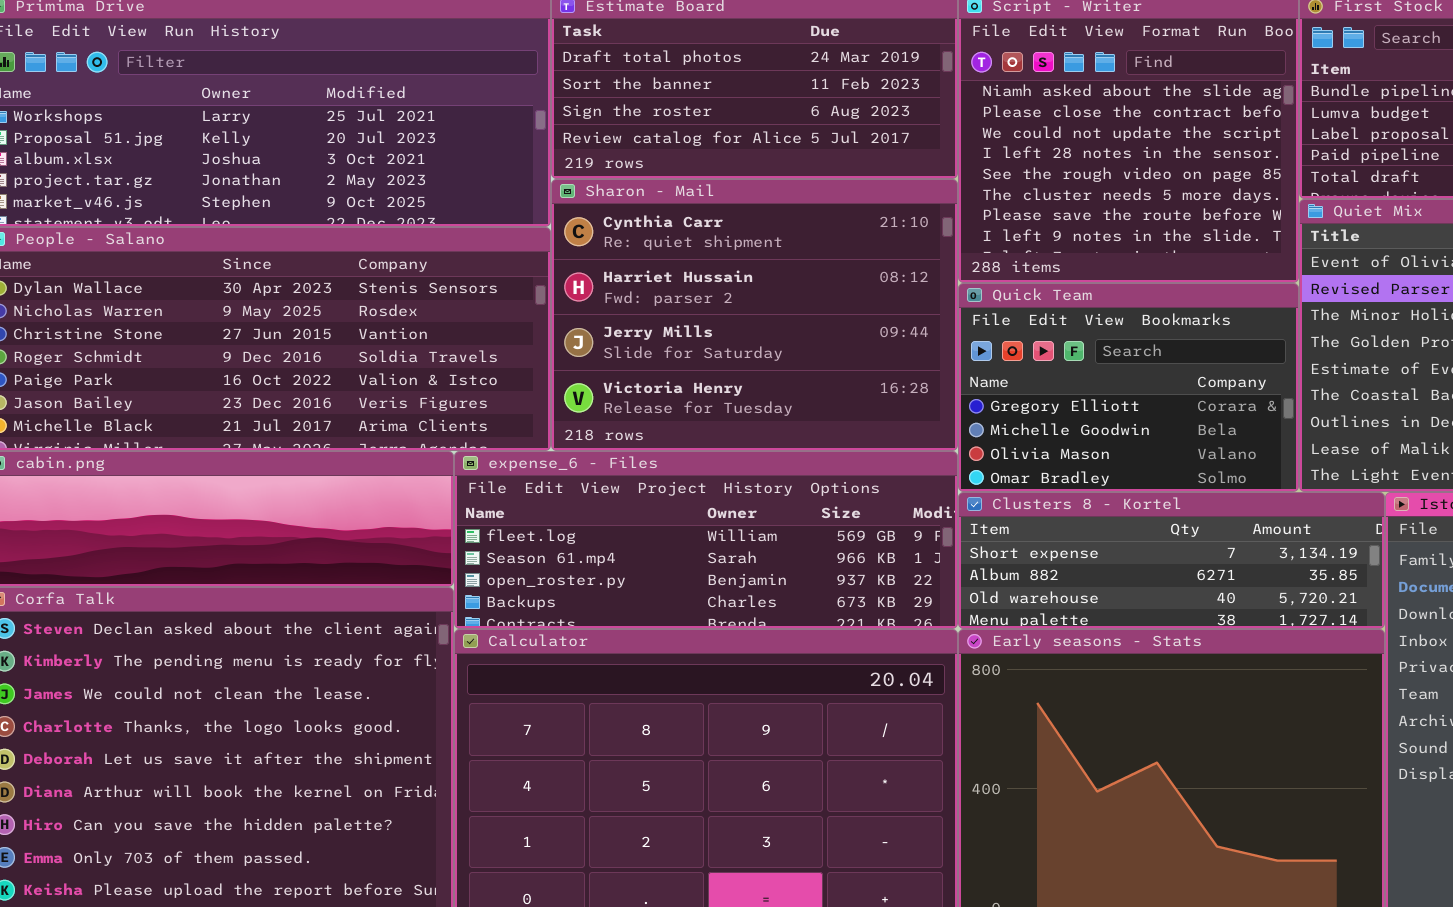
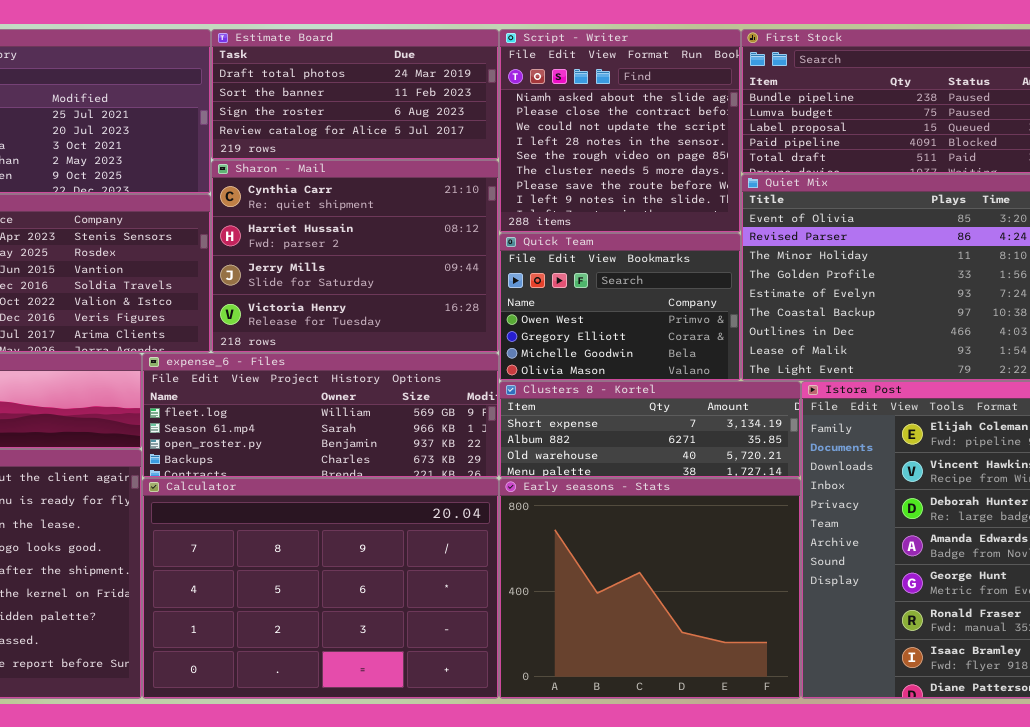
Quick Team: [958,283,1299,492] -> [499,233,741,381], scrolled up 1 row

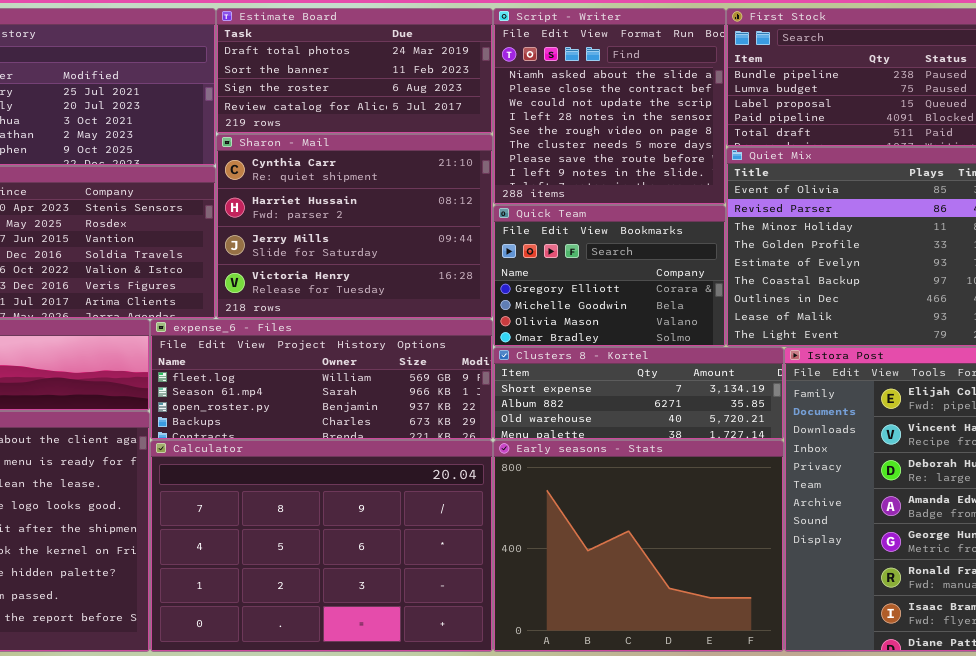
Quick Team: [499,233,741,381] -> [493,205,726,347], scrolled down 1 row

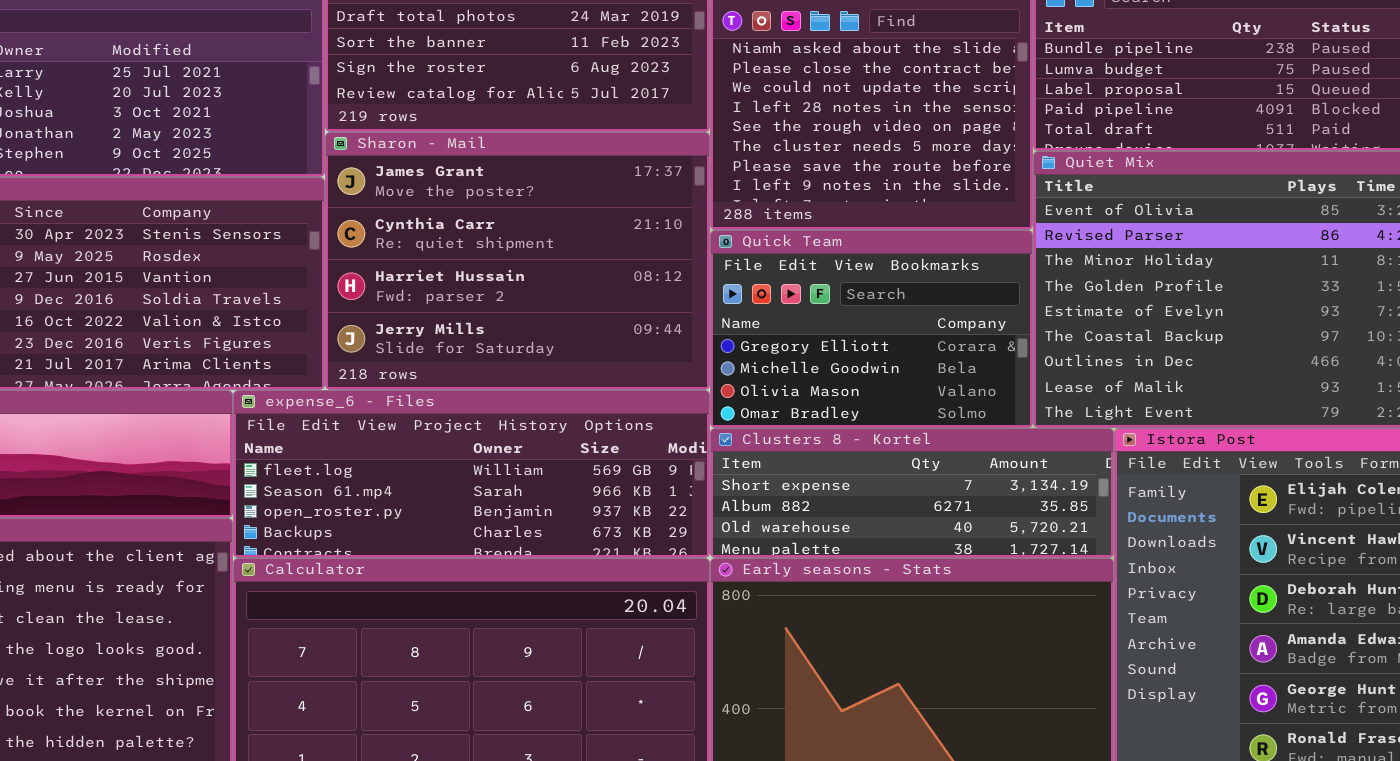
Sharon - Mail: [216,134,493,319] -> [325,132,710,390], scrolled up 1 row

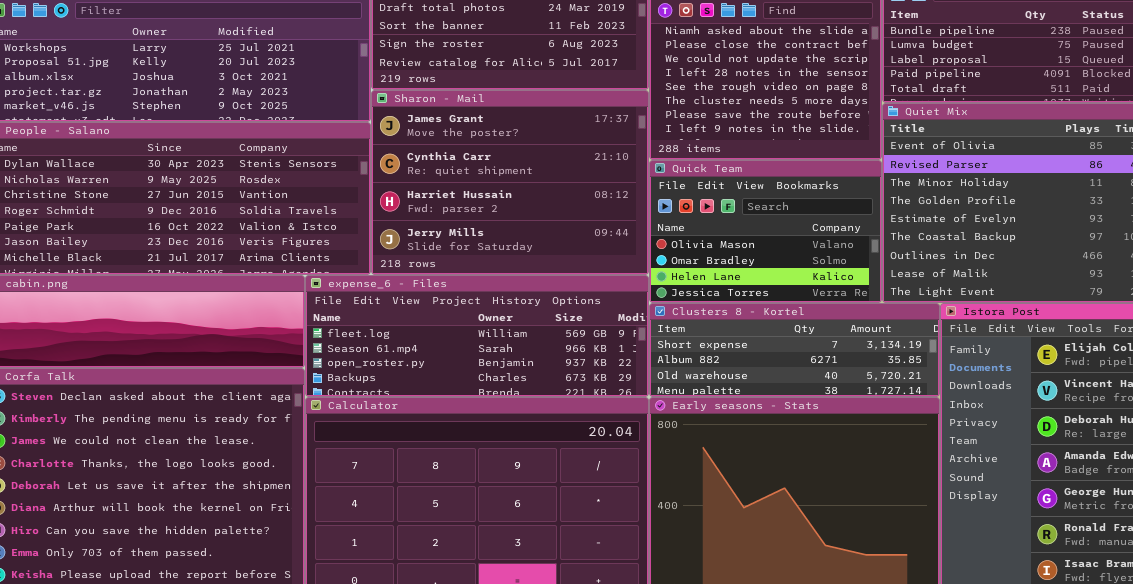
Quick Team: [710,230,1033,428] -> [649,160,882,303], scrolled down 2 rows

